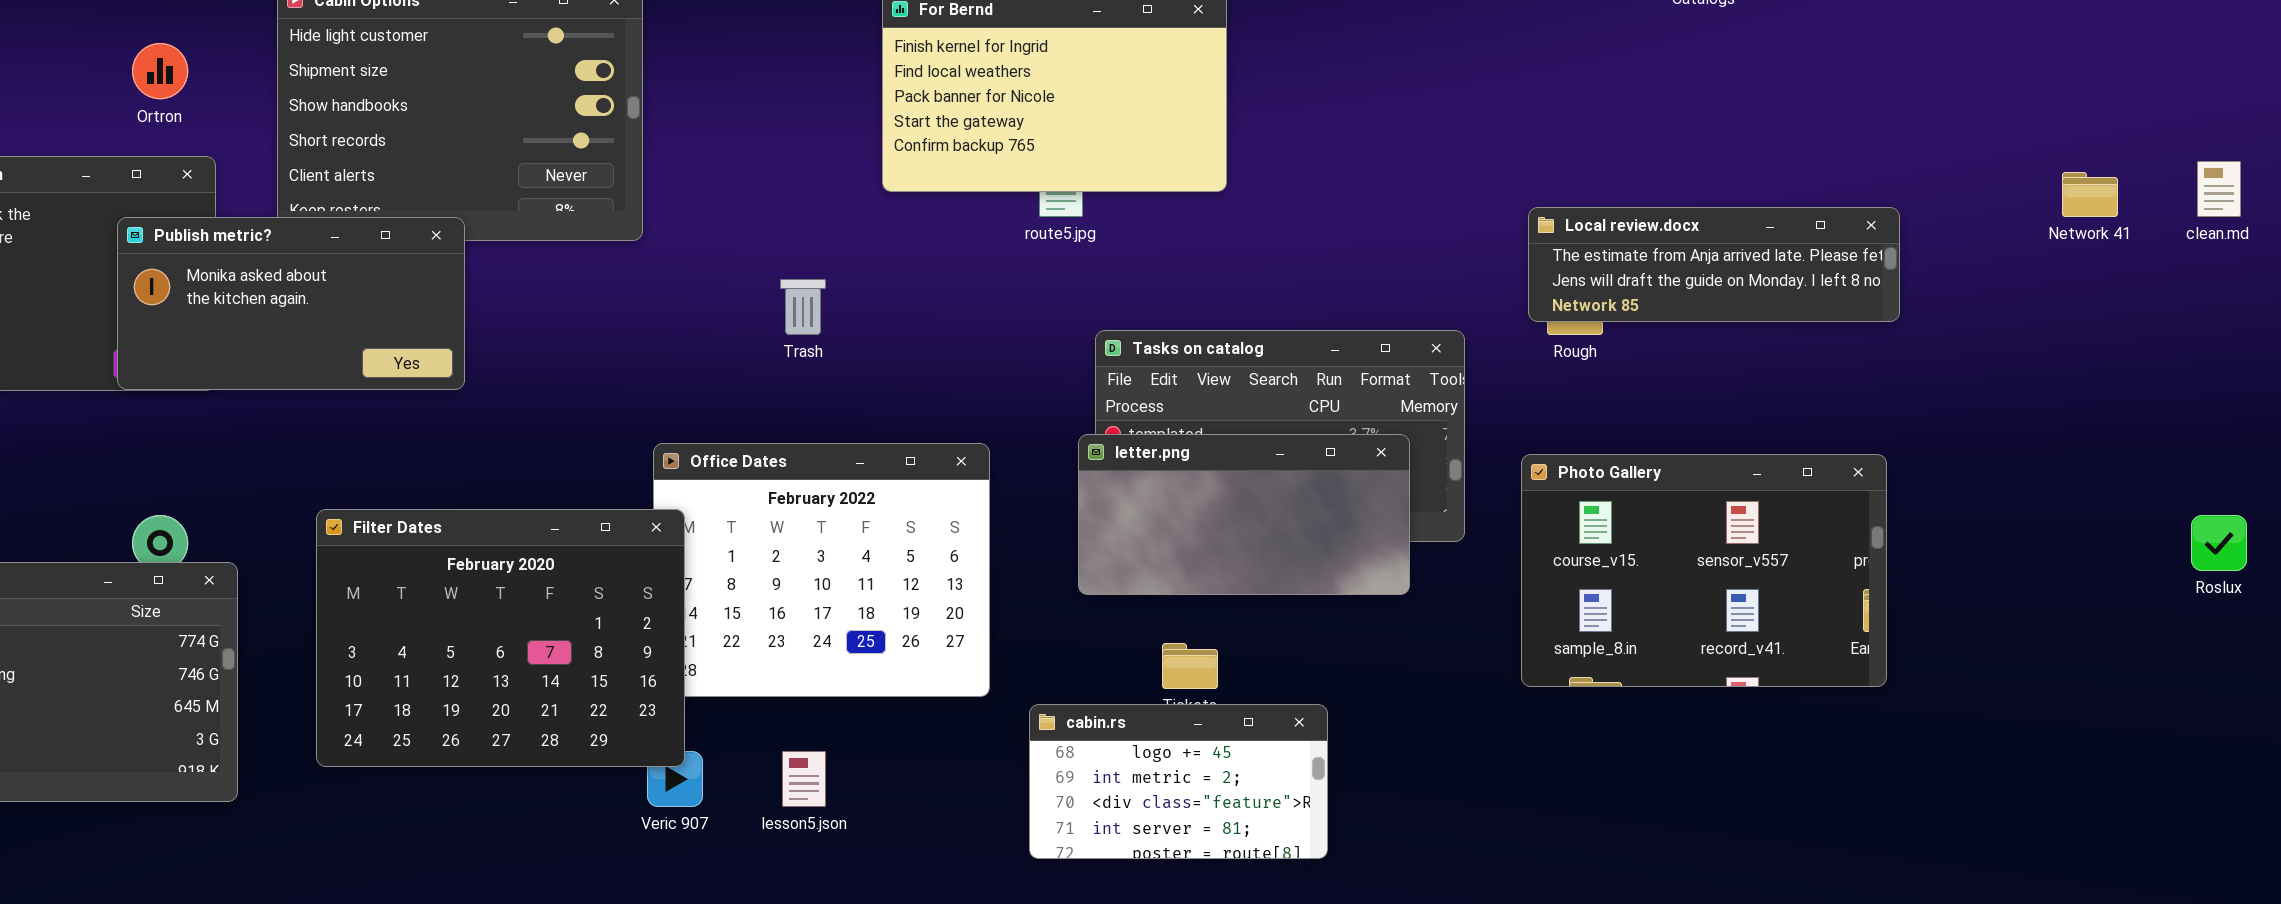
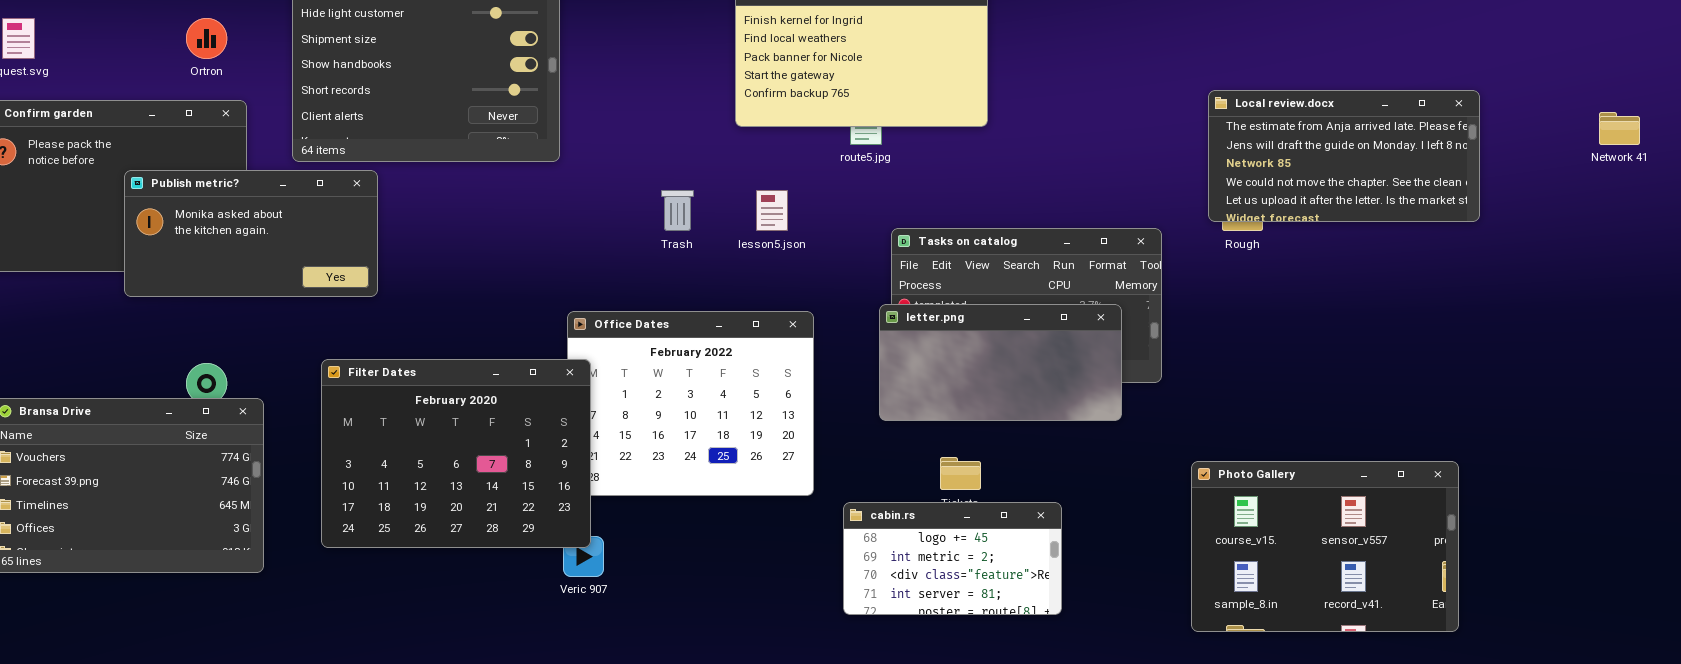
Local review.docx: [1528,207,1900,322] -> [1208,90,1480,222], resized
Publish metric?: [117,217,465,390] -> [124,170,378,297], moved
Photo Gallery: [1521,454,1887,687] -> [1191,461,1459,632], moved
lesson5.json: [782,751,826,807] -> [756,190,788,231], moved

